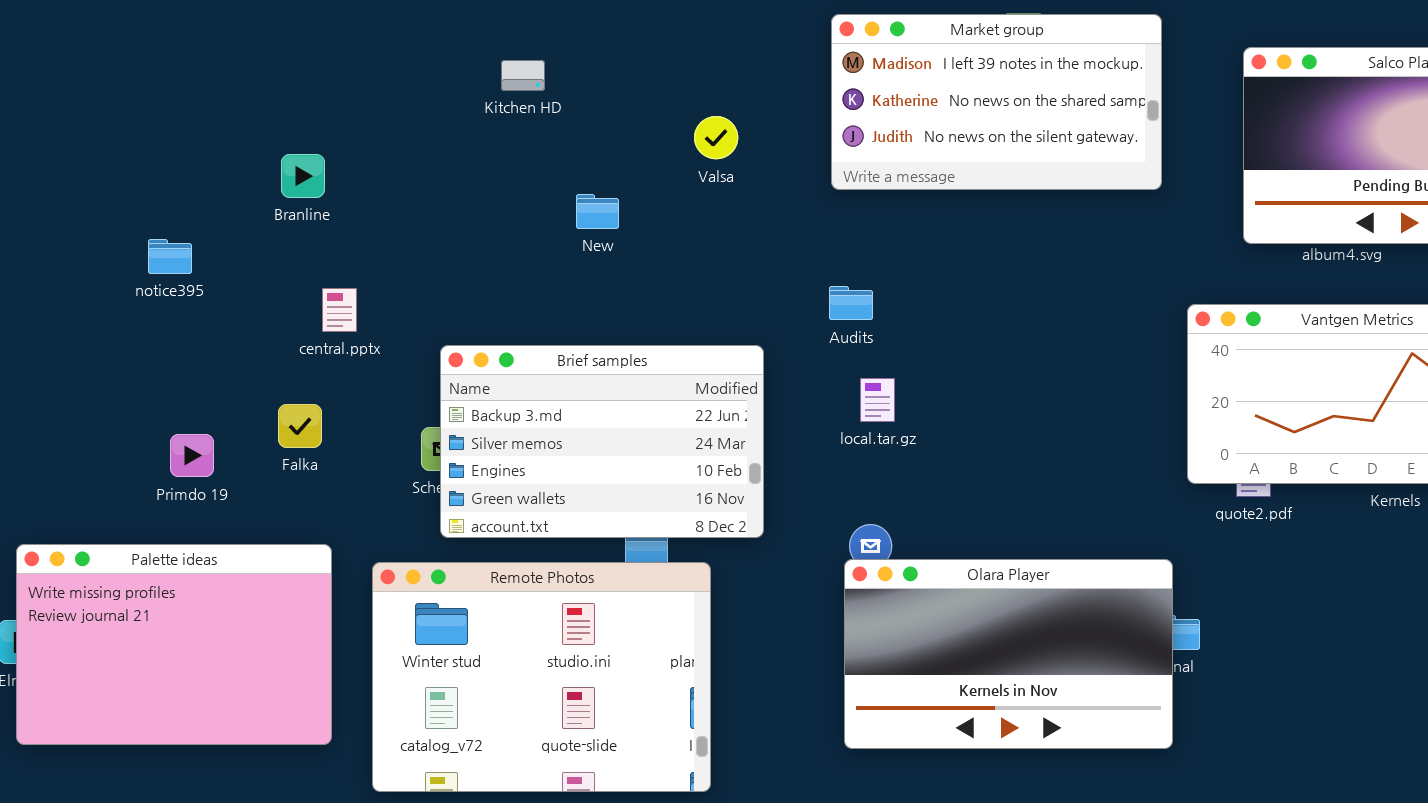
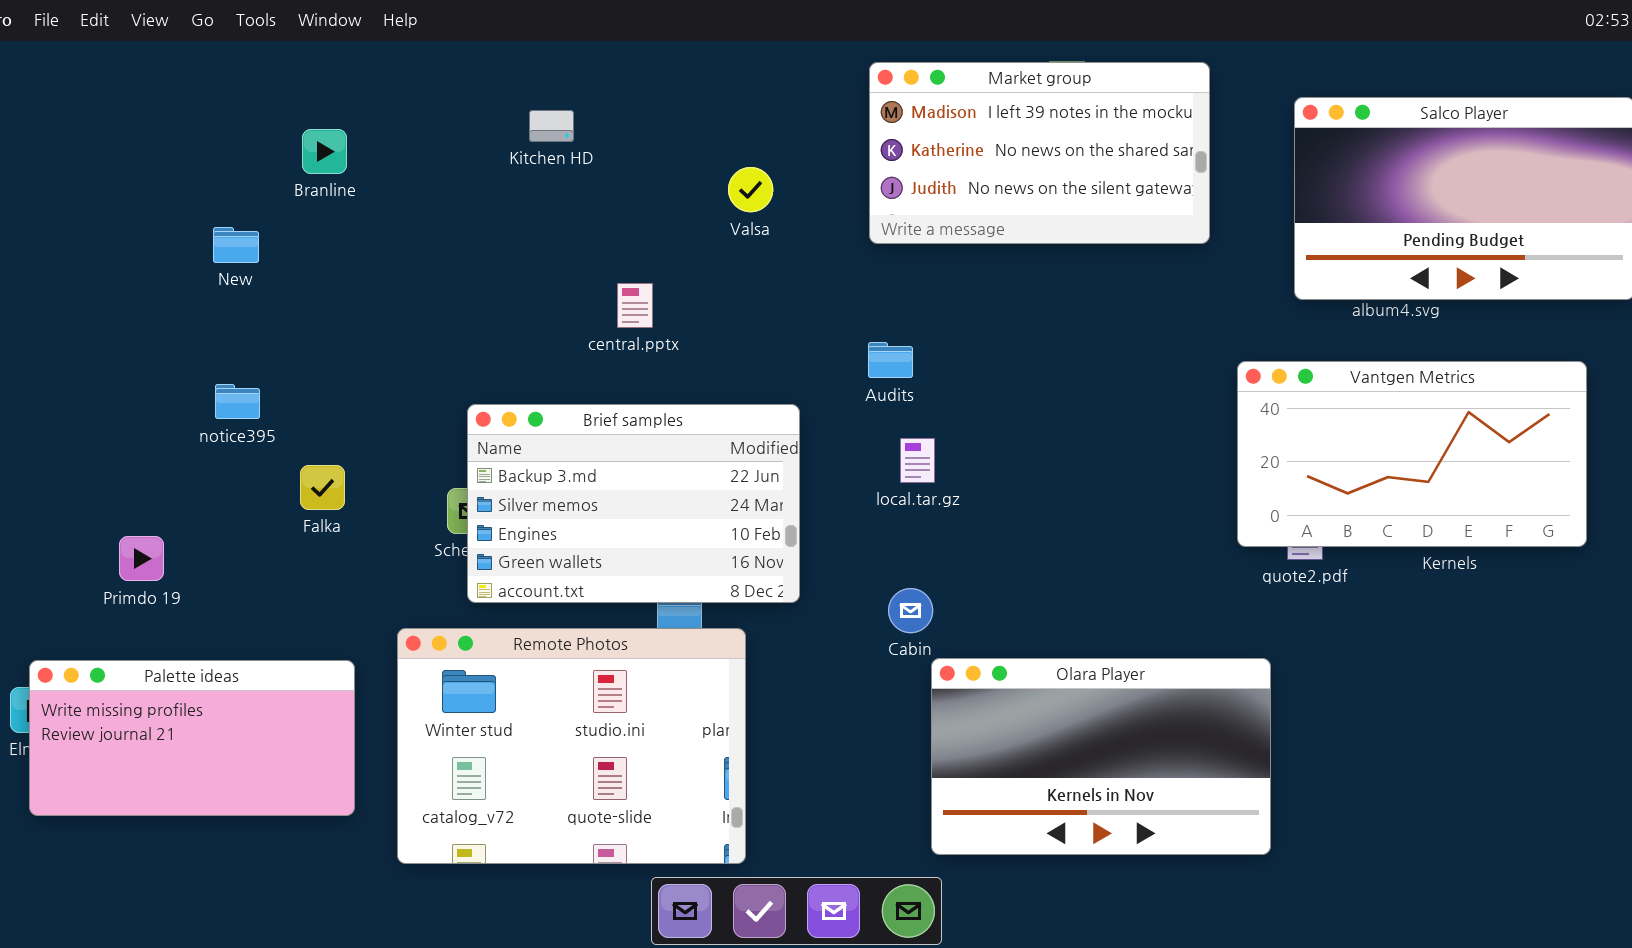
Branline: [281,154,325,198] -> [302,129,347,174], moved
New: [576,194,619,229] -> [213,227,259,263], moved
notice395: [148,239,192,274] -> [215,384,260,419], moved
central.pptx: [322,288,357,332] -> [617,283,653,328], moved
Primdo 19: [170,434,214,477] -> [119,536,164,581], moved
Palette ideas: [16,544,332,745] -> [29,660,355,816], resized
Olara Player: [844,559,1173,749] -> [931,658,1271,855], moved

